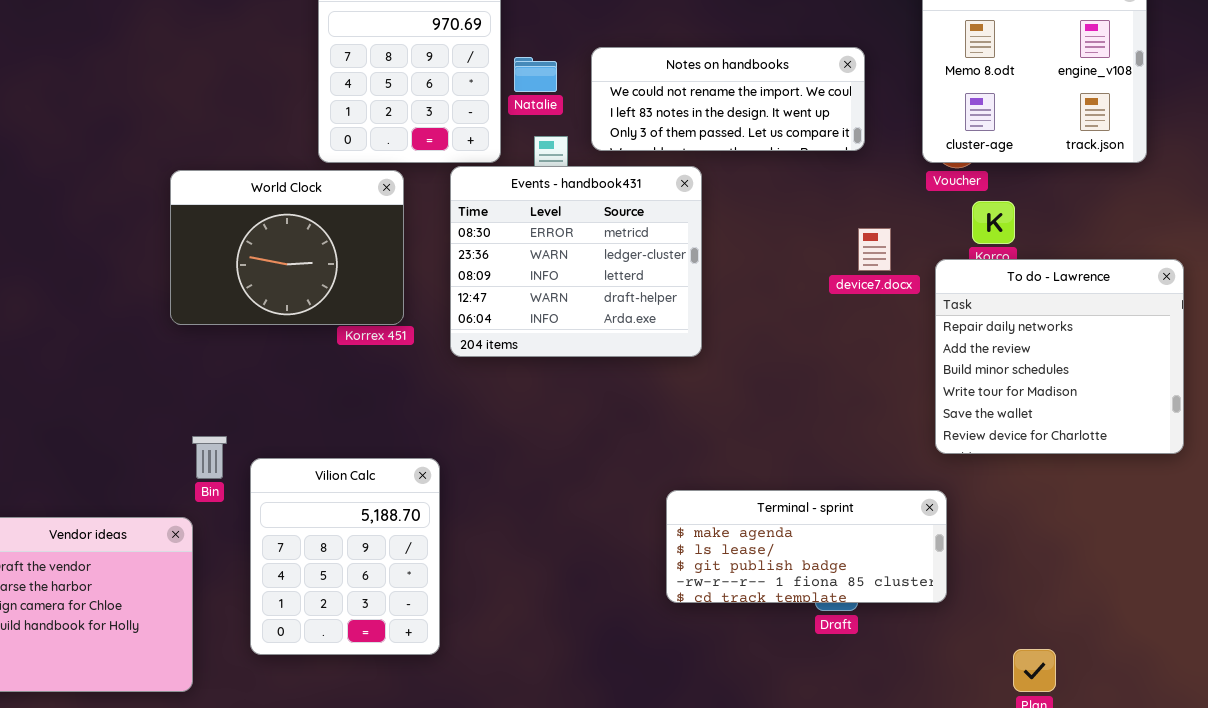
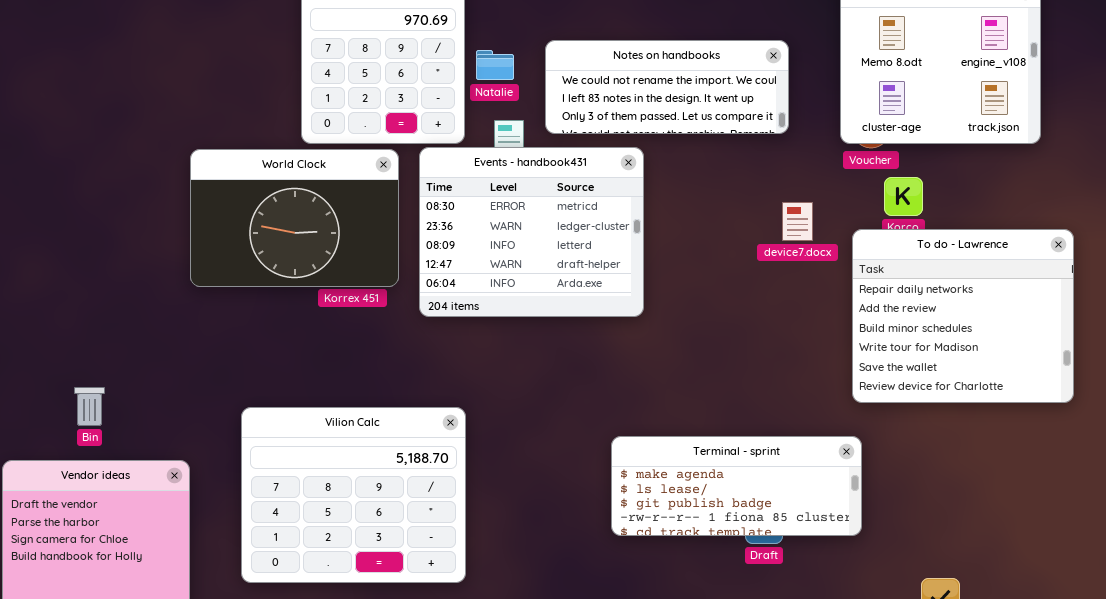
World Clock: [170,170,404,325] -> [190,149,399,287], moved
Bin: [192,436,227,479] -> [74,387,105,426], moved
Vilion Calc: [250,458,440,655] -> [241,407,466,583], resized

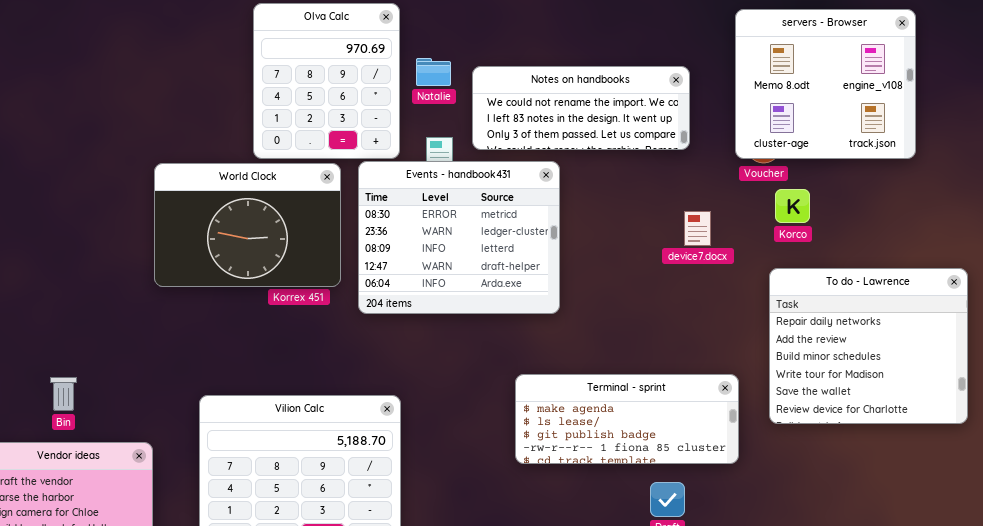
Natalie: [476,50,514,80] -> [416,58,451,86], moved
To do - Lawrence: [852,229,1074,403] -> [769,268,968,424], moved
Terminal - sprint: [611,436,862,536] -> [515,374,739,464], moved

